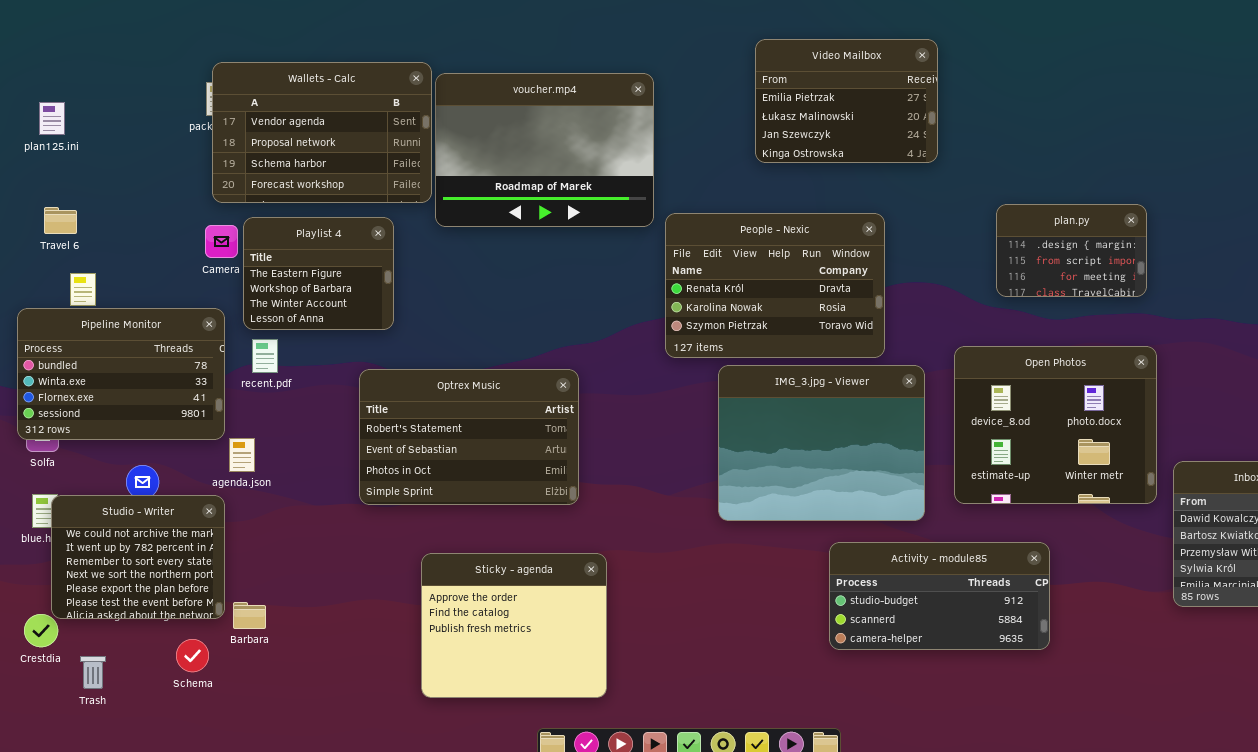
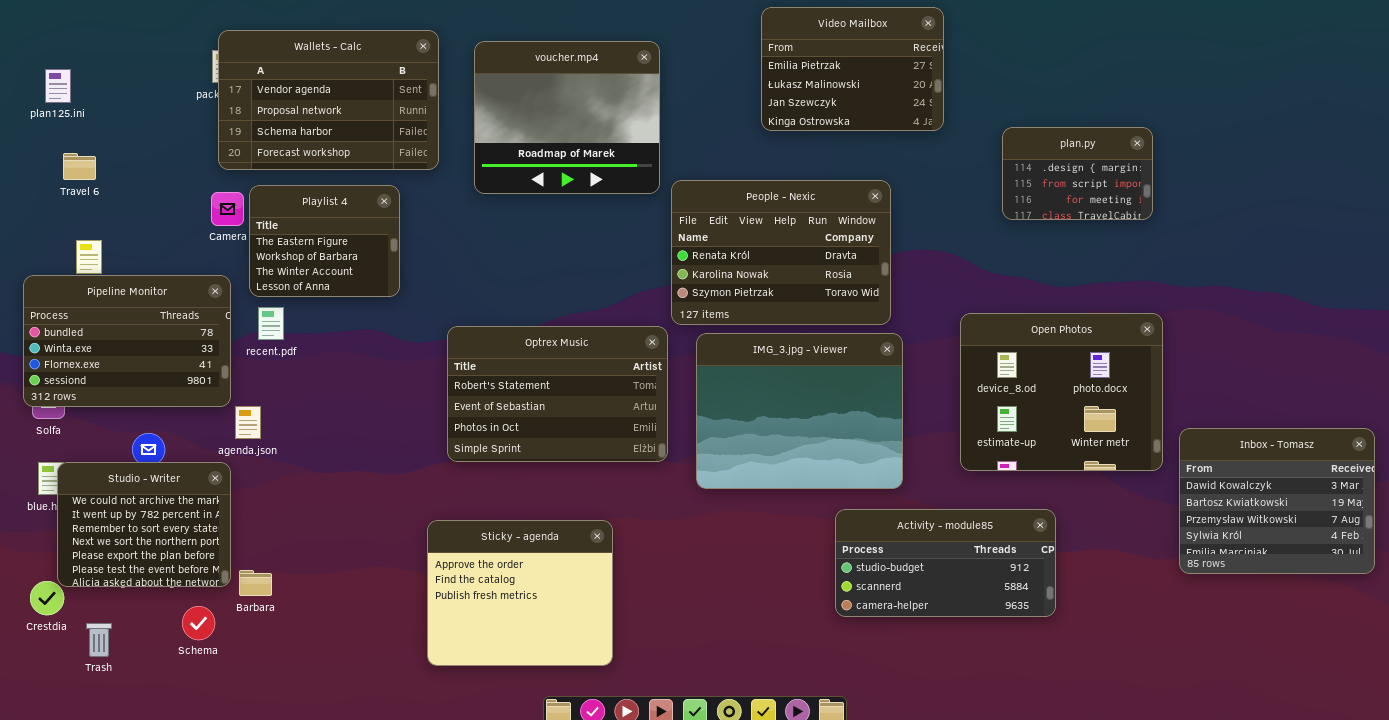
voucher.mp4: [435,73,654,227] -> [474,41,660,194], resized
plan.py: [996,204,1147,297] -> [1002,127,1153,220], moved
Travel 6: [44,207,77,234] -> [63,153,96,180], moved
IMG_3.jpg - Viewer: [718,365,925,521] -> [696,333,903,489], moved
Optrex Music: [359,369,579,505] -> [447,326,668,462], moved

